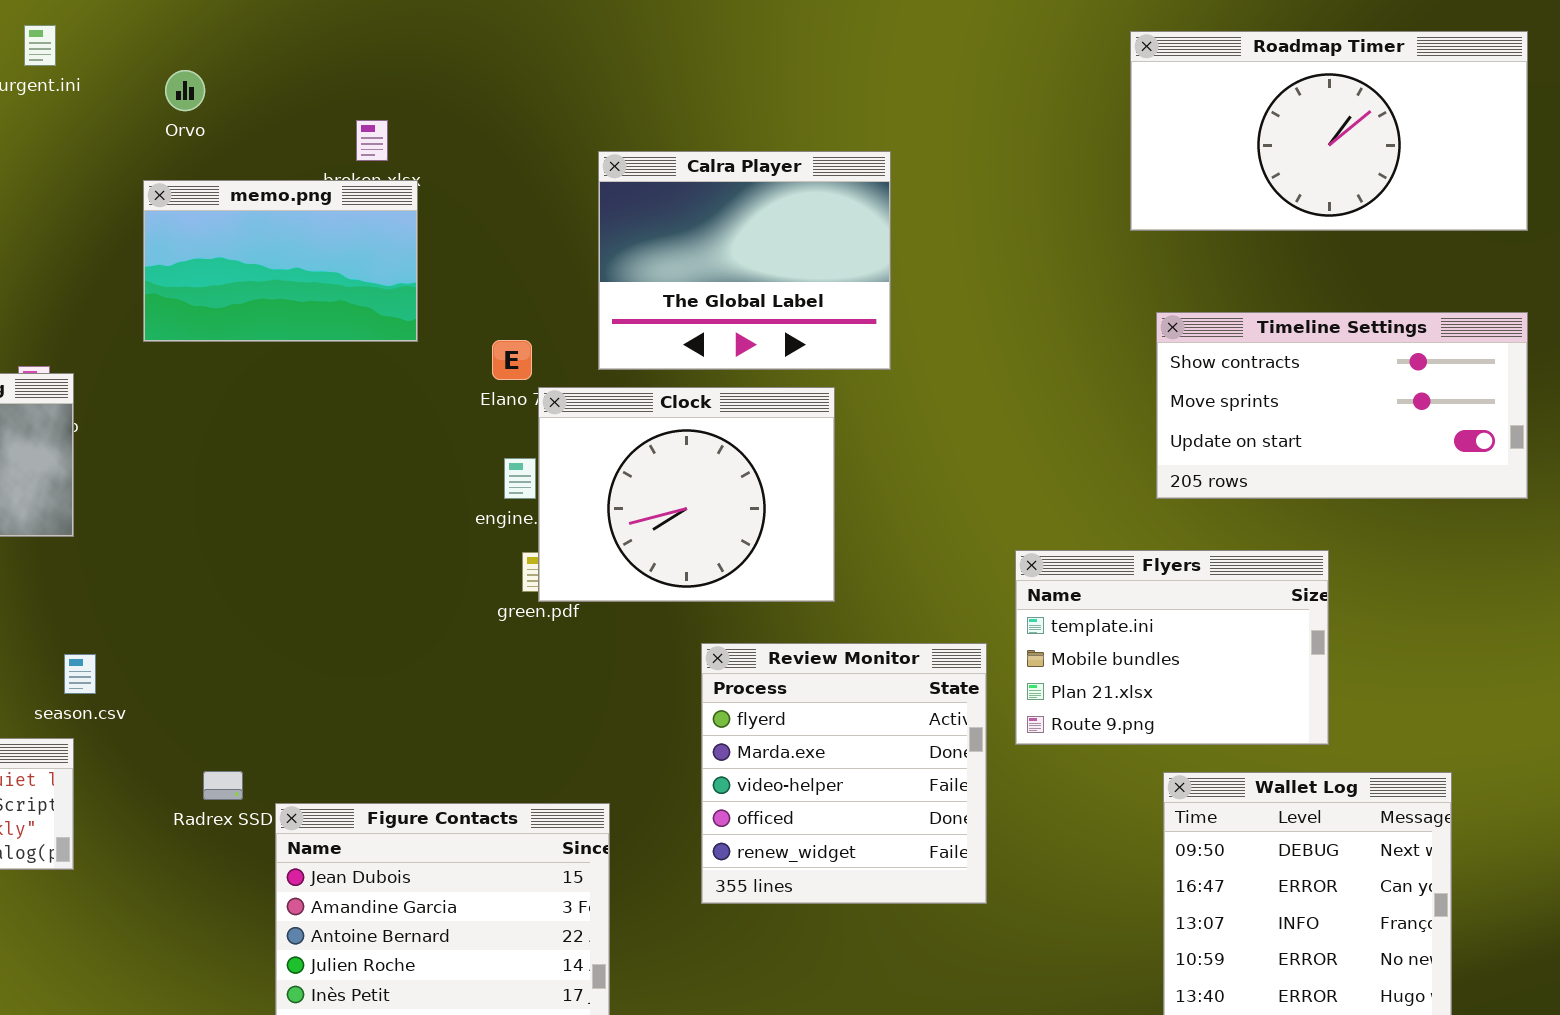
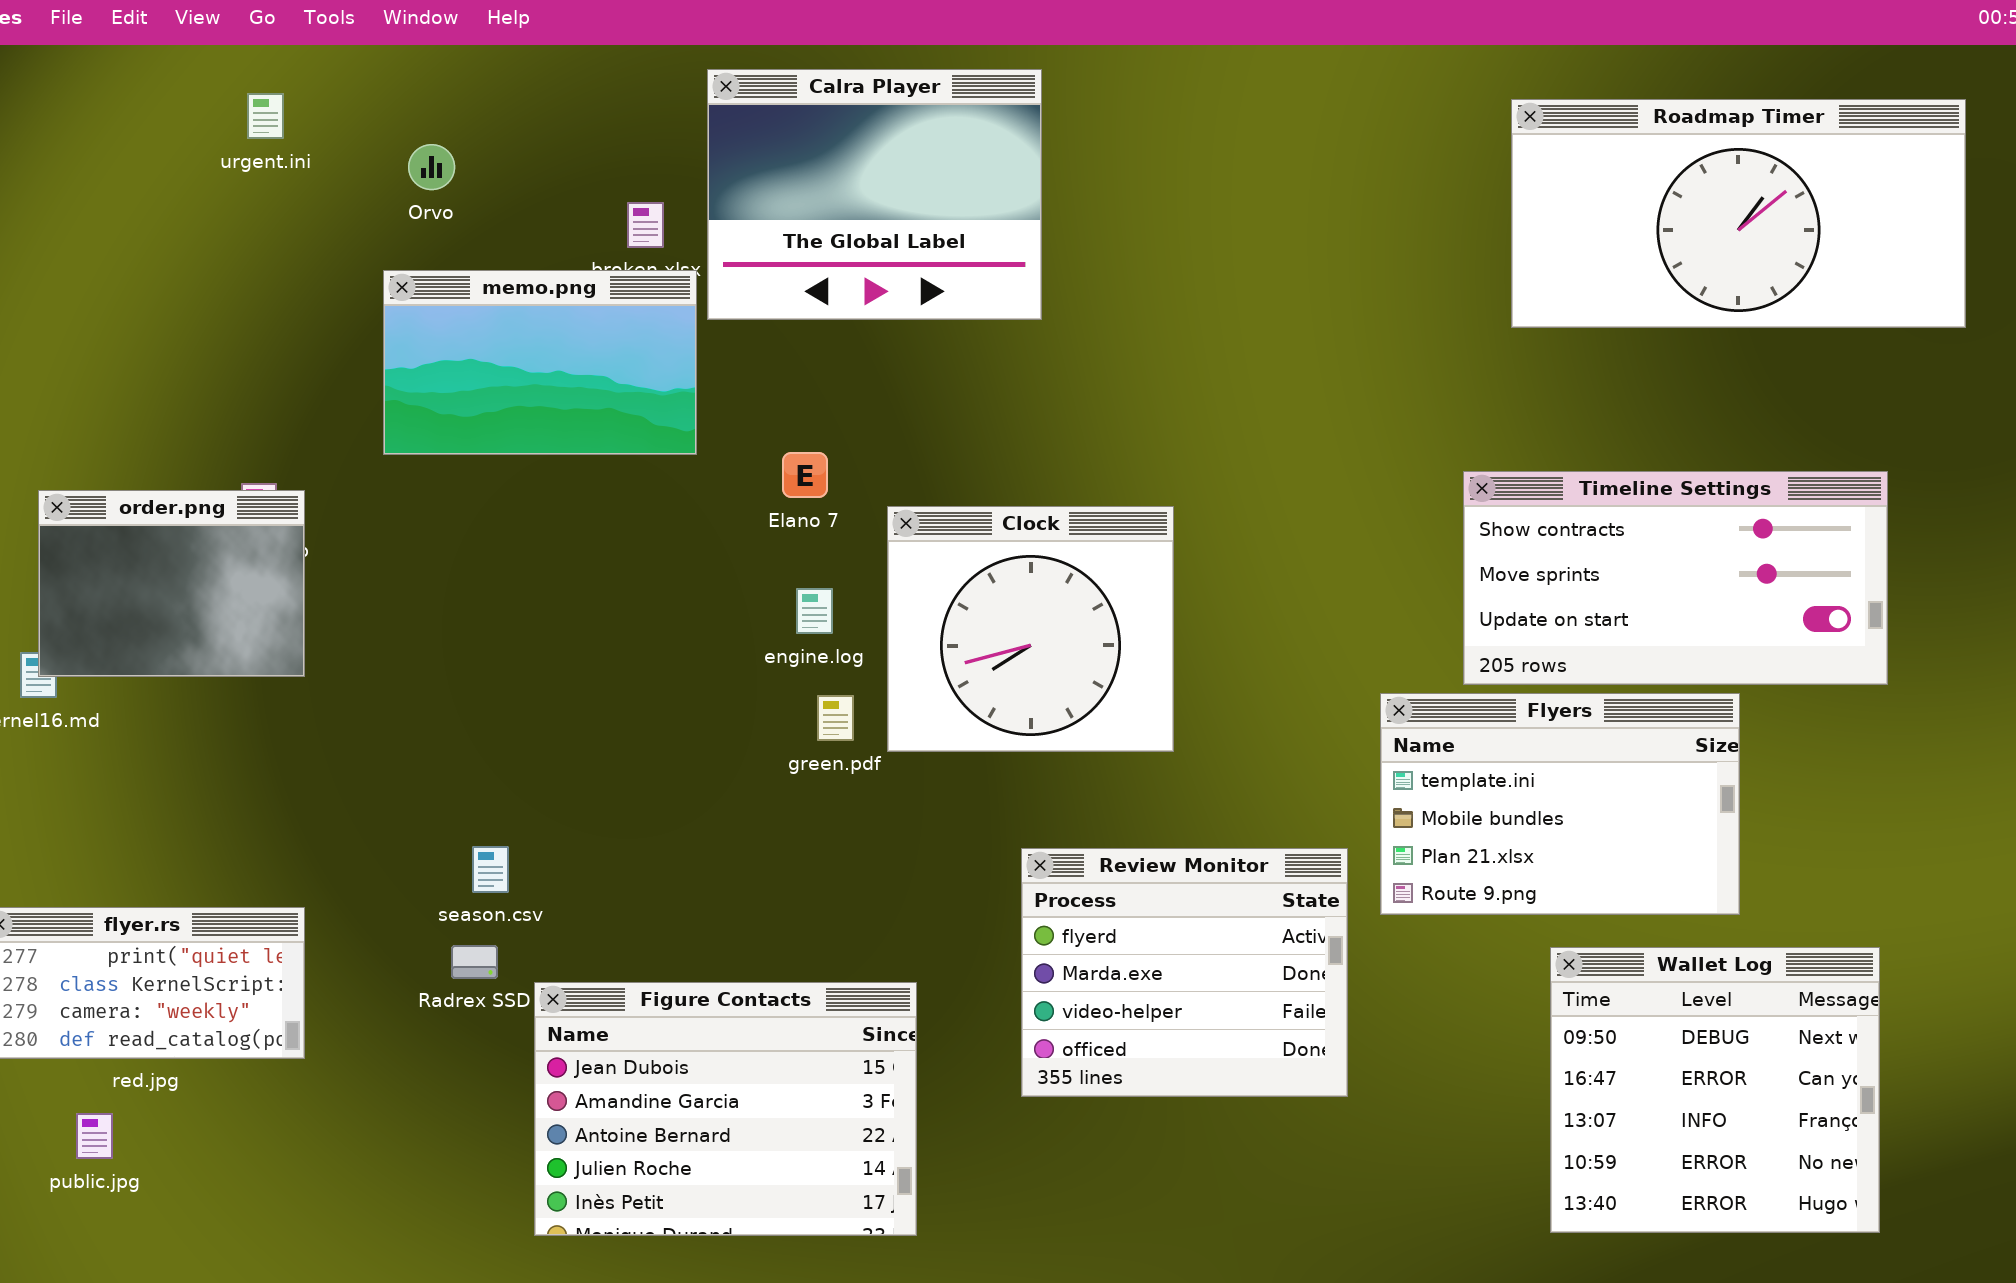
Calra Player: [598,151,891,370] -> [707,69,1042,320], moved
Timeline Settings: [1156,312,1528,499] -> [1463,471,1888,685], moved
Clock: [538,387,835,602] -> [887,506,1174,752], resized
Review Monitor: [701,643,987,904] -> [1021,848,1348,1097], resized
season.csv: [64,654,96,694] -> [472,846,509,893], moved

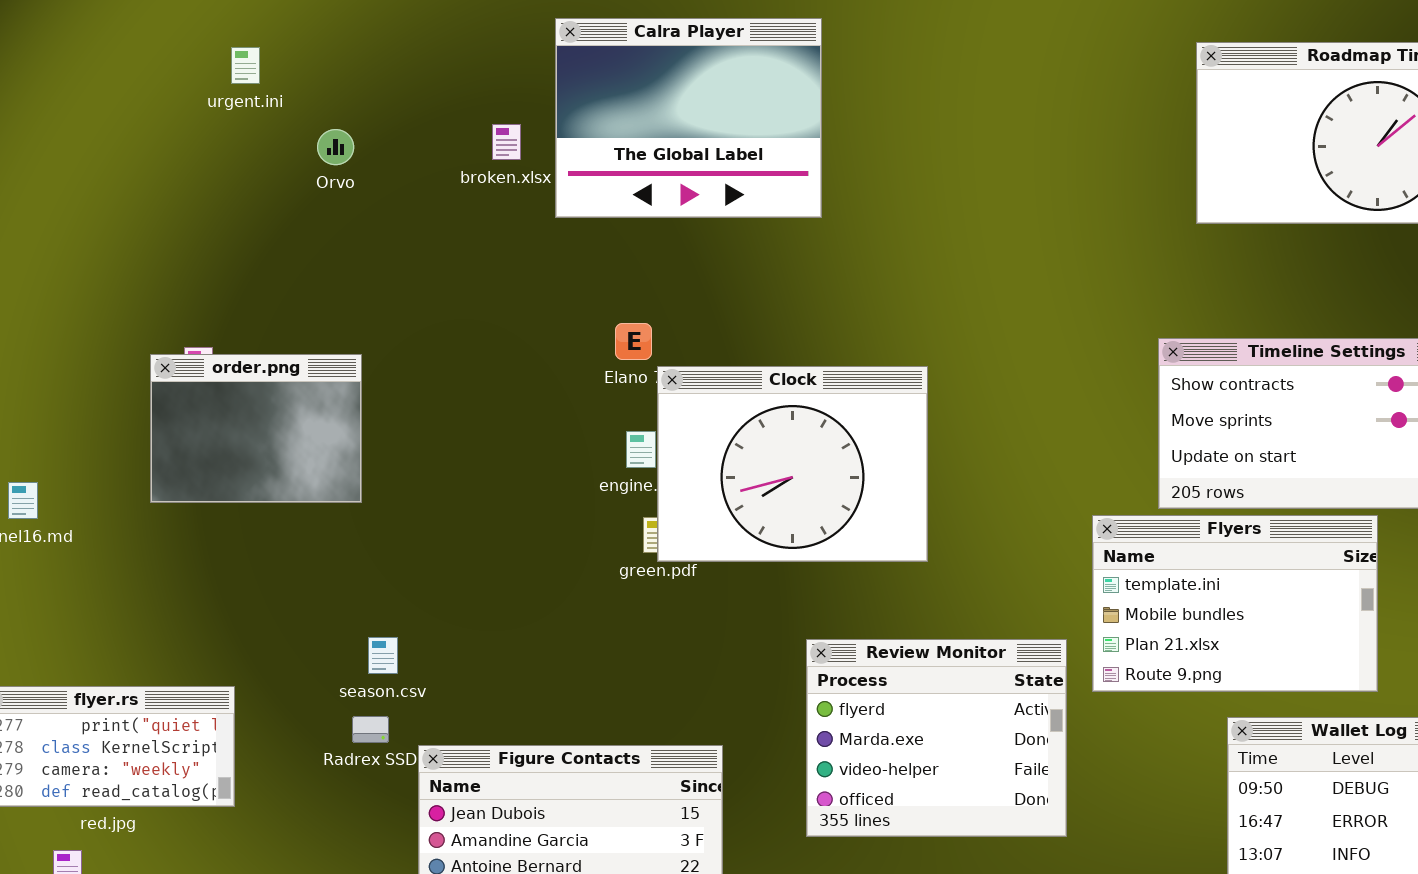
urgent.ini: [247,93,284,139] -> [231,47,260,84], moved
Orvo: [408,144,455,190] -> [317,129,354,165], moved
memo.png: [383,270,697,455] -> none, closed
order.png: [38,490,305,677] -> [150,354,362,503], moved
Clock: [887,506,1174,752] -> [657,366,928,562], resized

